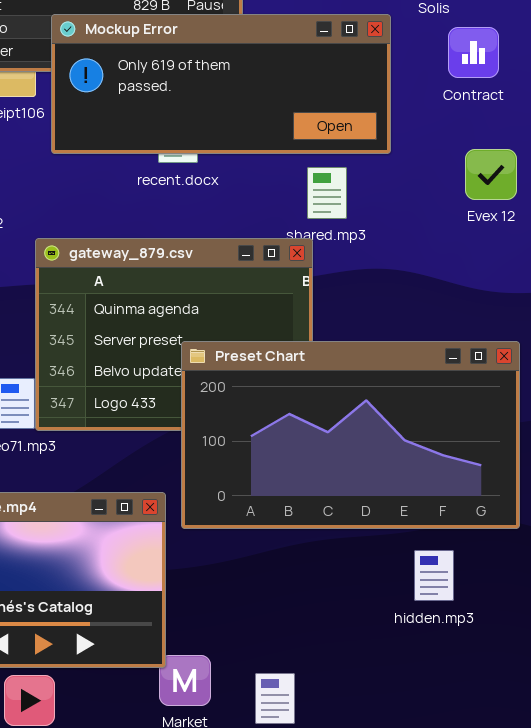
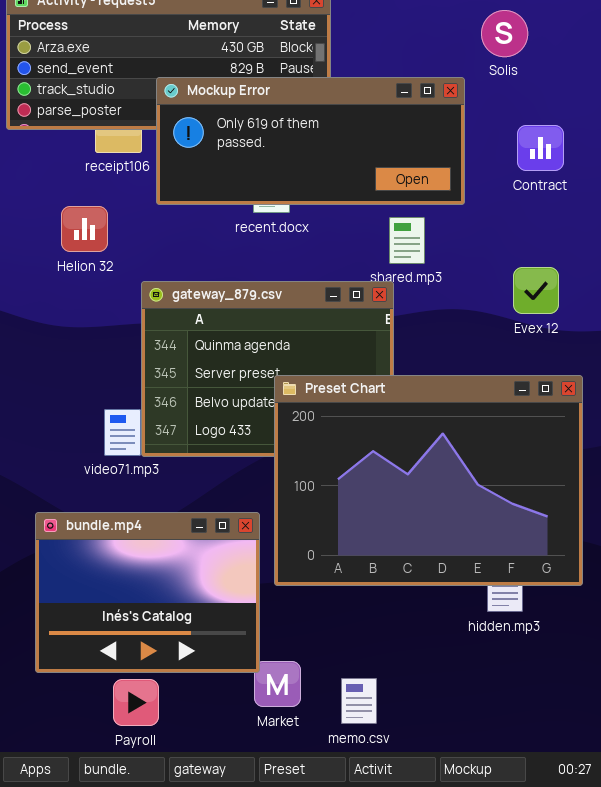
Contract: [448,27,499,78] -> [517,125,564,171], moved
Evex 12: [465,149,517,200] -> [513,267,559,314], moved
Preset Chart: [181,341,520,529] -> [274,375,583,586], resized

